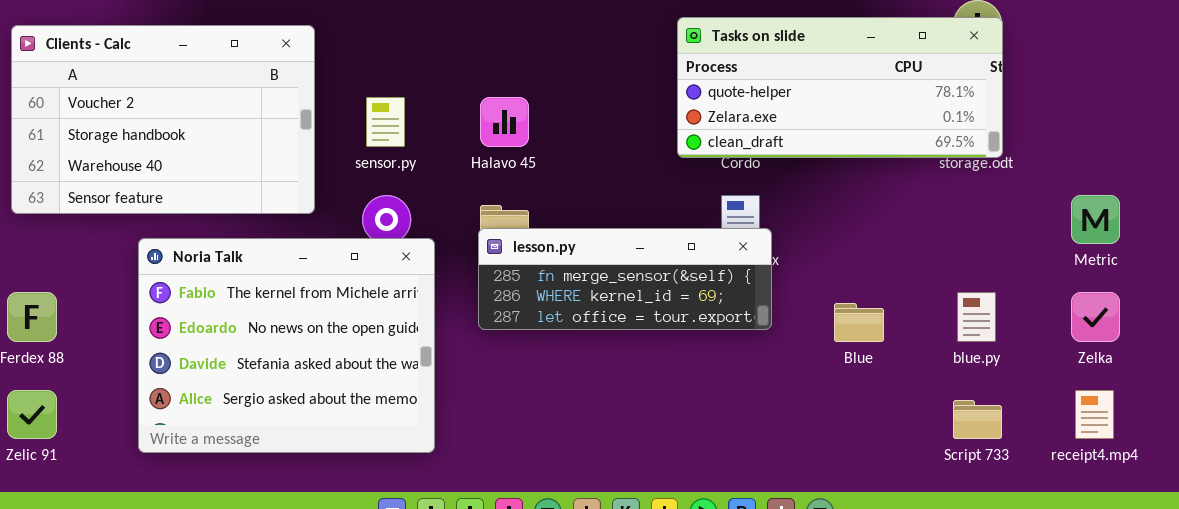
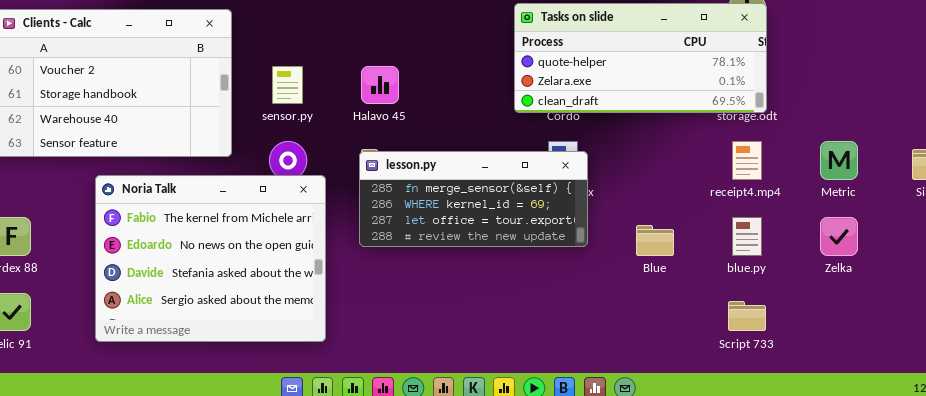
lesson.py: [478,228,772,330] -> [359,151,588,247], resized
receipt4.mp4: [1075,390,1114,439] -> [732,141,762,180], moved

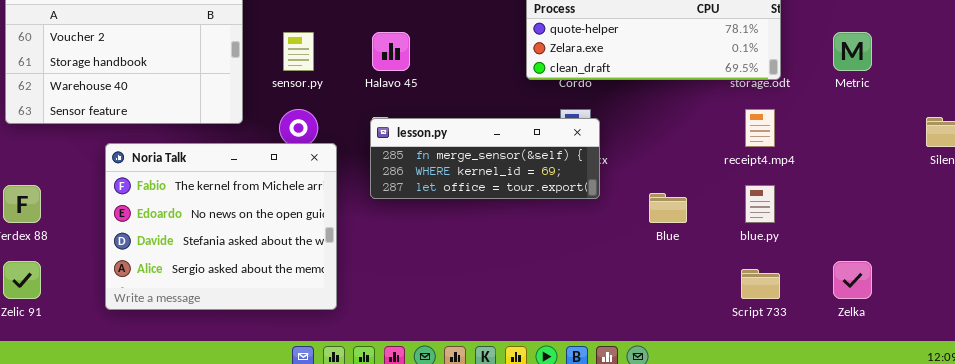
Metric: [820,141,858,180] -> [833,32,872,71], moved
lesson.py: [359,151,588,247] -> [370,118,600,199], resized
Zelka: [820,217,858,256] -> [833,261,872,299], moved

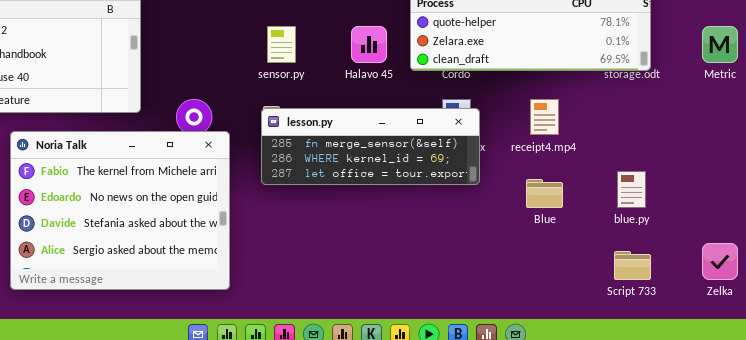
sensor.py: [283,32,314,71] -> [267,26,296,63], moved
Halavo 45: [372,32,410,71] -> [351,26,387,63], moved
receipt4.mp4: [745,109,775,147] -> [530,99,559,135], moved

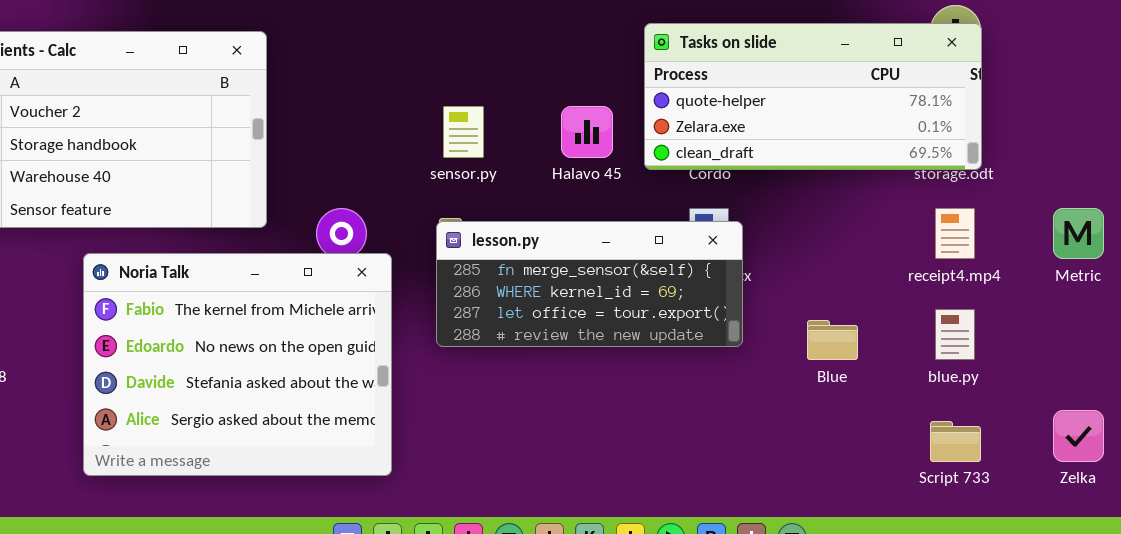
Metric: [702,26,738,63] -> [1053,208,1104,259], moved
receipt4.mp4: [530,99,559,135] -> [935,208,975,259], moved
lesson.py: [261,108,480,185] -> [436,221,743,347], resized

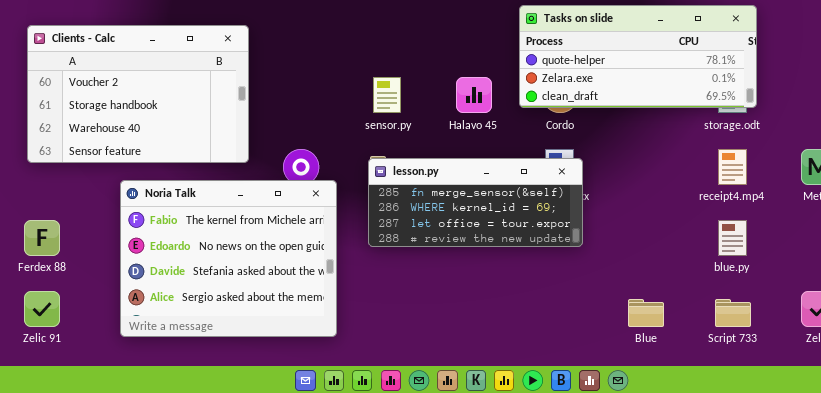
Tasks on slide: [644,23,982,170] -> [519,5,757,108], moved
Blue: [807,320,858,360] -> [628,299,664,327], moved

